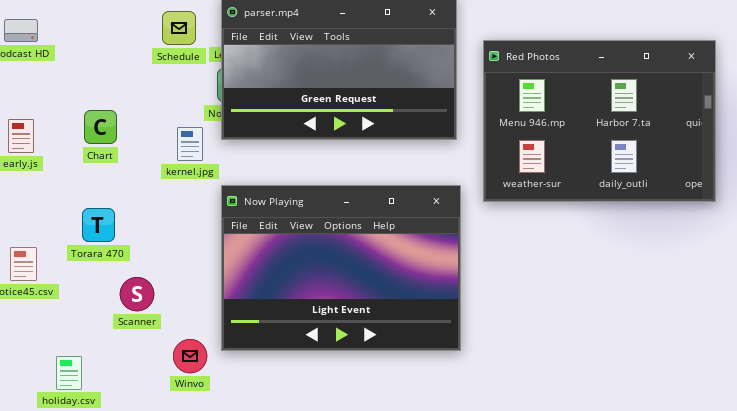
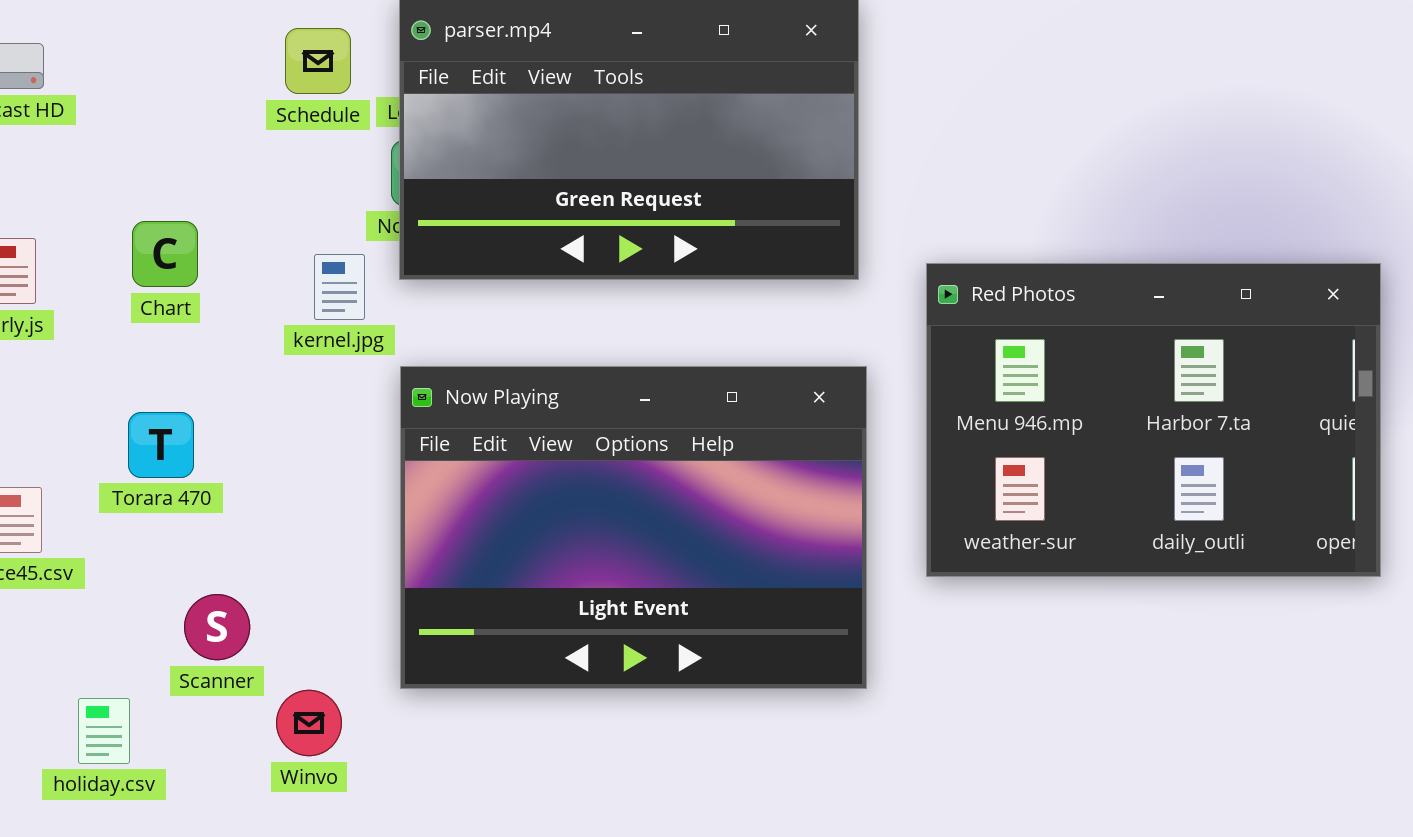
Red Photos: [483,40,716,202] -> [926,263,1381,577], moved
Scanner: [120,277,154,311] -> [184,594,250,660], moved
Winvo: [173,339,207,373] -> [276,690,342,756], moved

